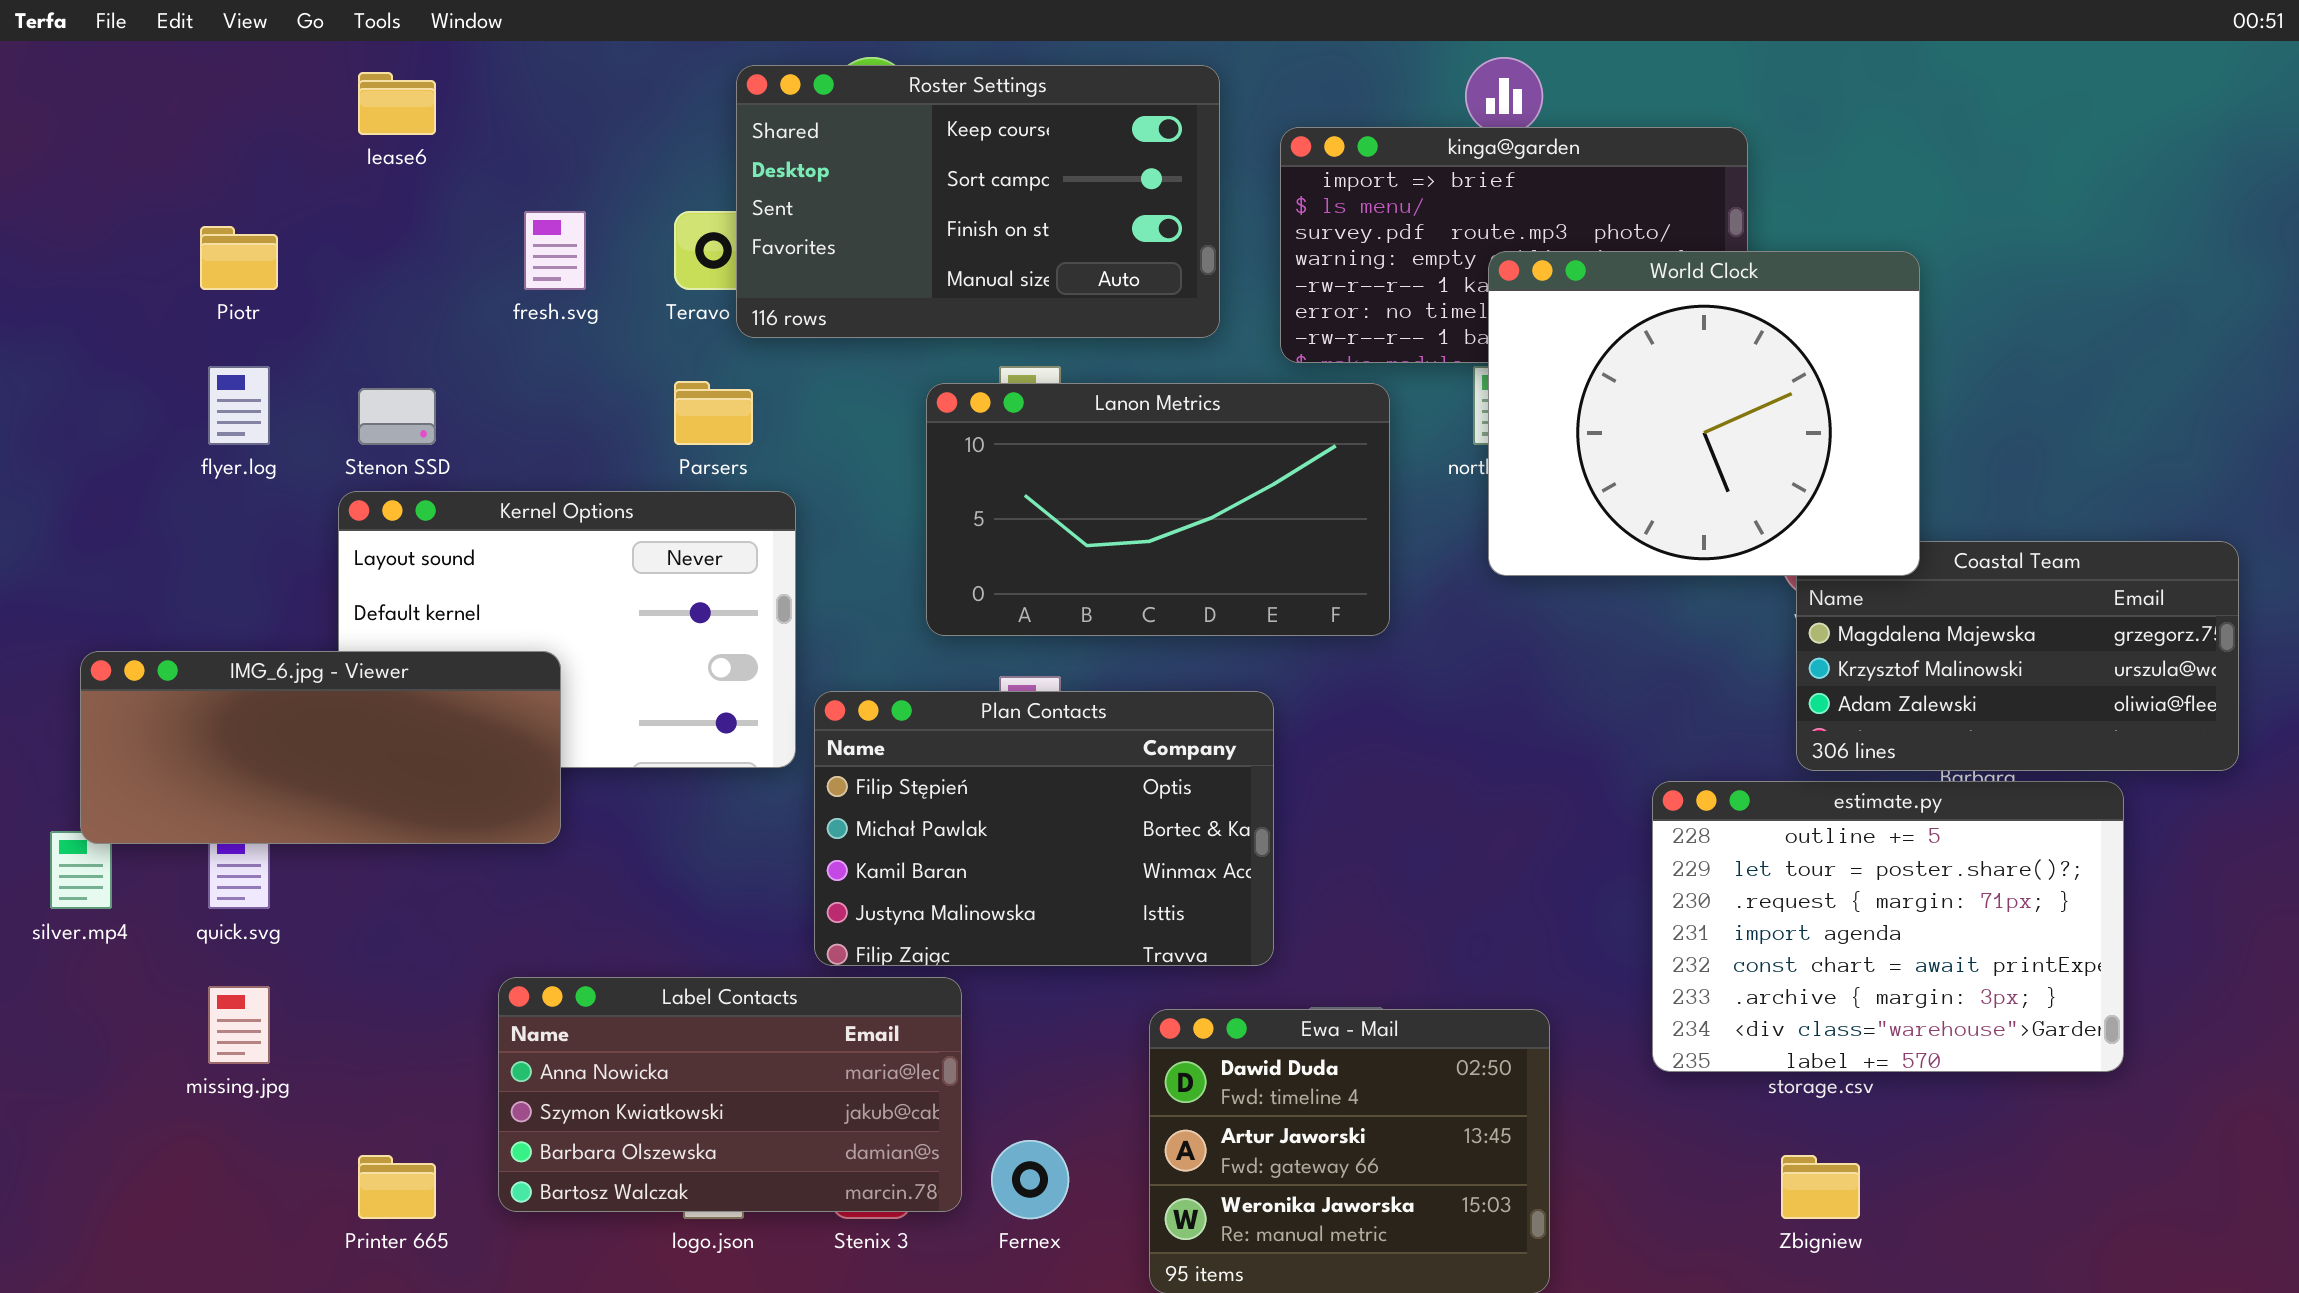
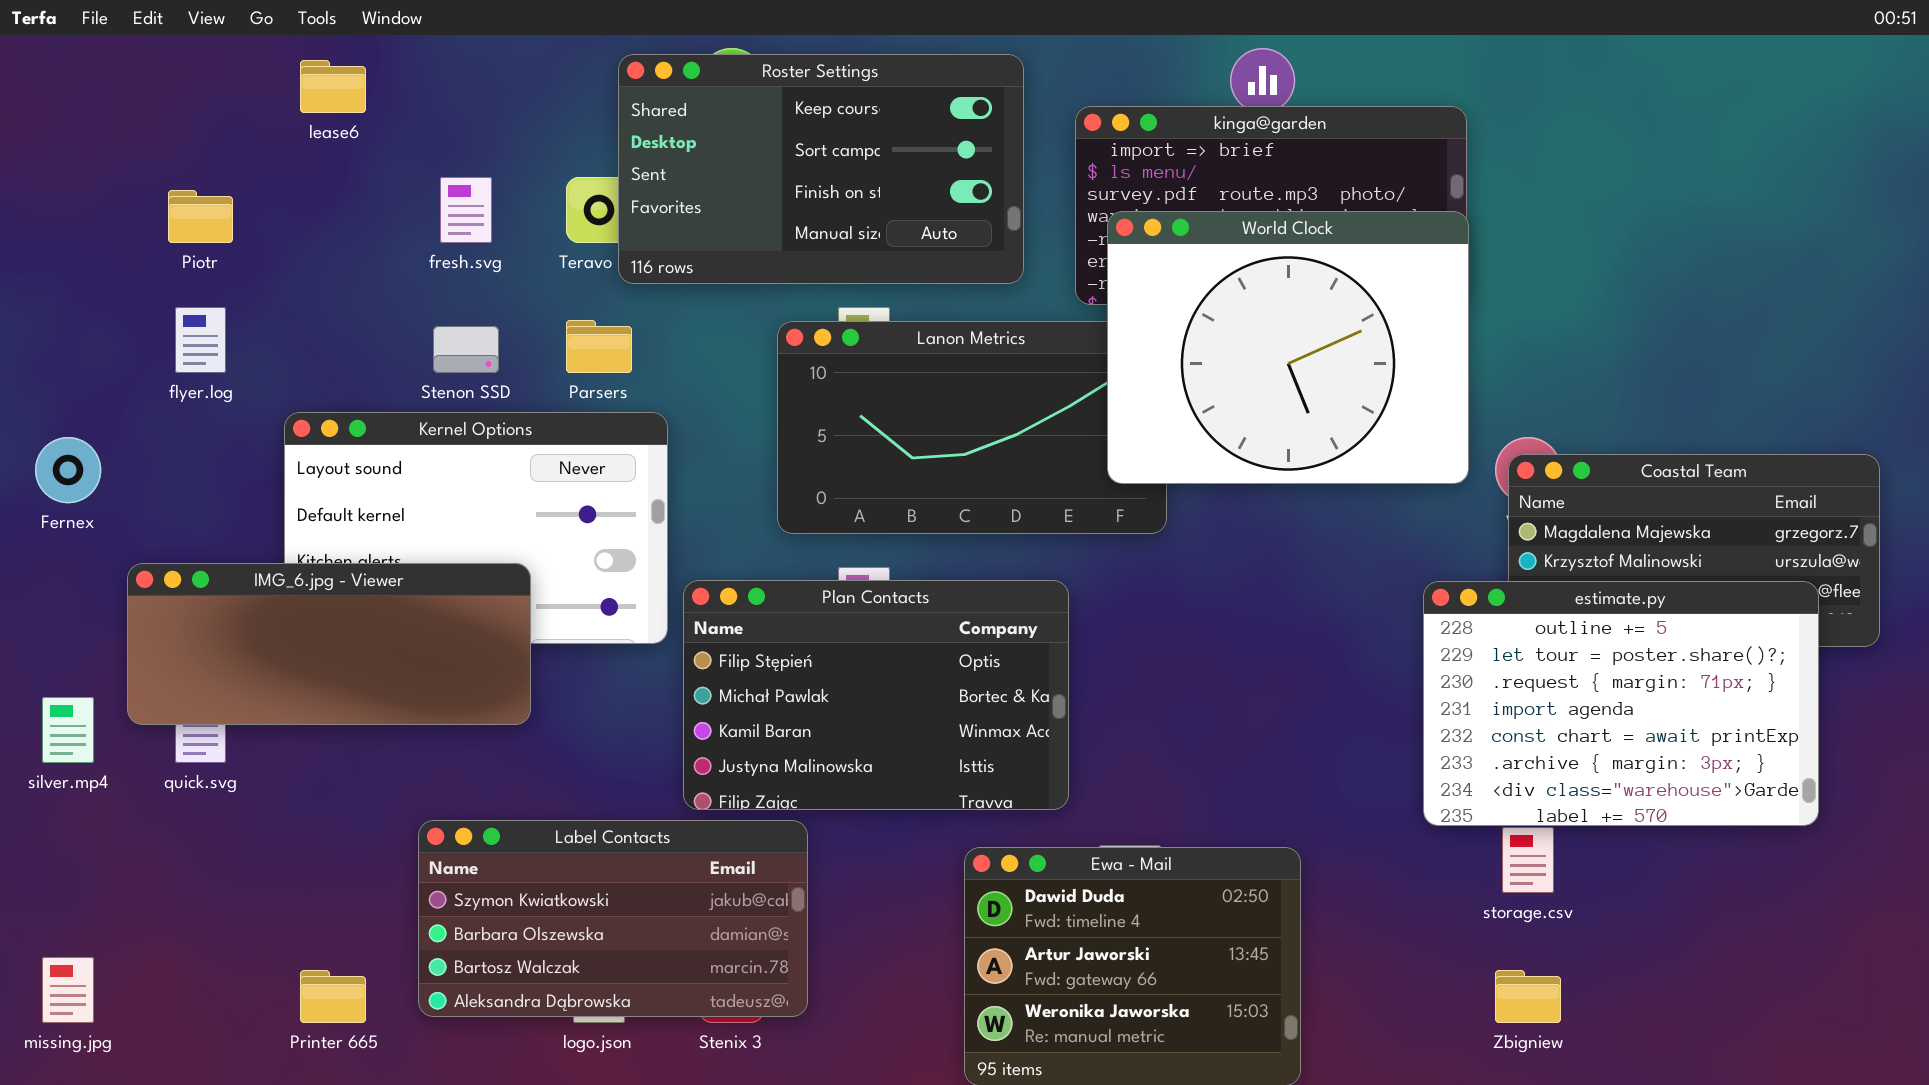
World Clock: [1488,251,1920,576] -> [1107,211,1469,484], moved
Stenon SSD: [358,388,436,445] -> [433,326,499,373], moved
IMG_6.jpg - Viewer: [80,651,561,844] -> [127,563,531,725], moved
estimate.py: [1652,781,2124,1072] -> [1423,581,1819,826], moved
Label Contacts: [498,977,962,1212] -> [418,820,808,1017], scrolled down 1 row
missing.jpg: [208,986,270,1064] -> [42,957,94,1023], moved
Fernex: [991,1140,1069,1219] -> [35,437,101,503], moved

